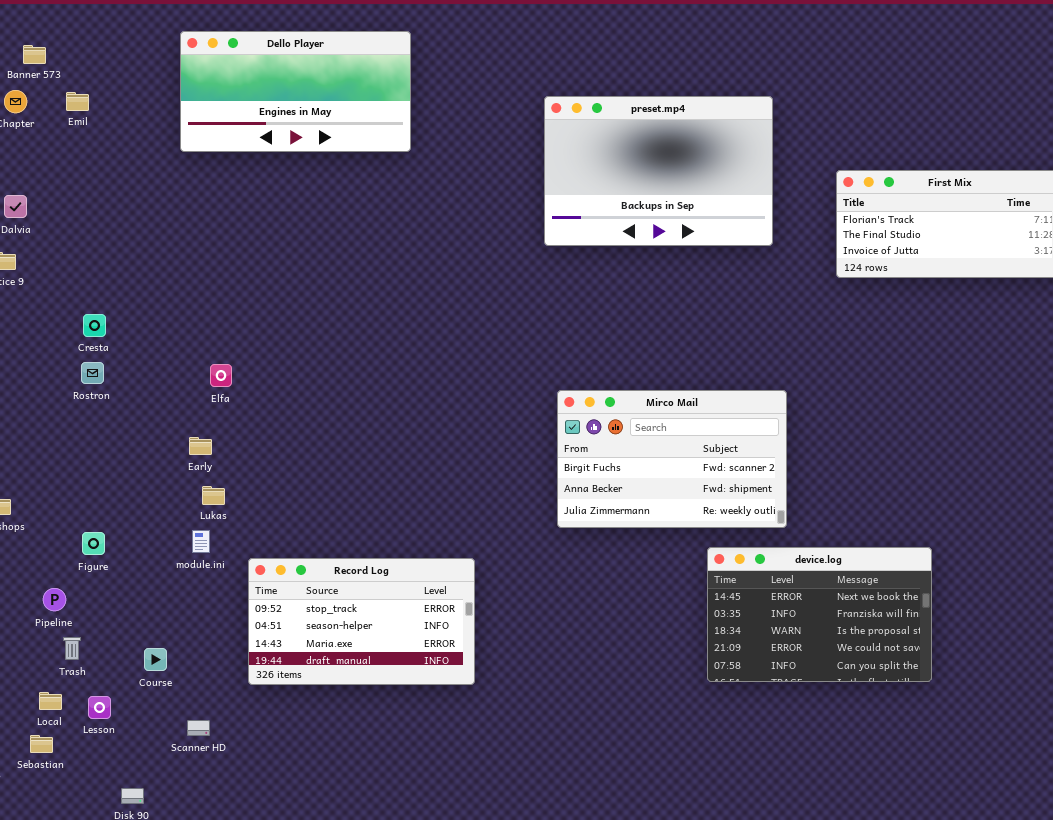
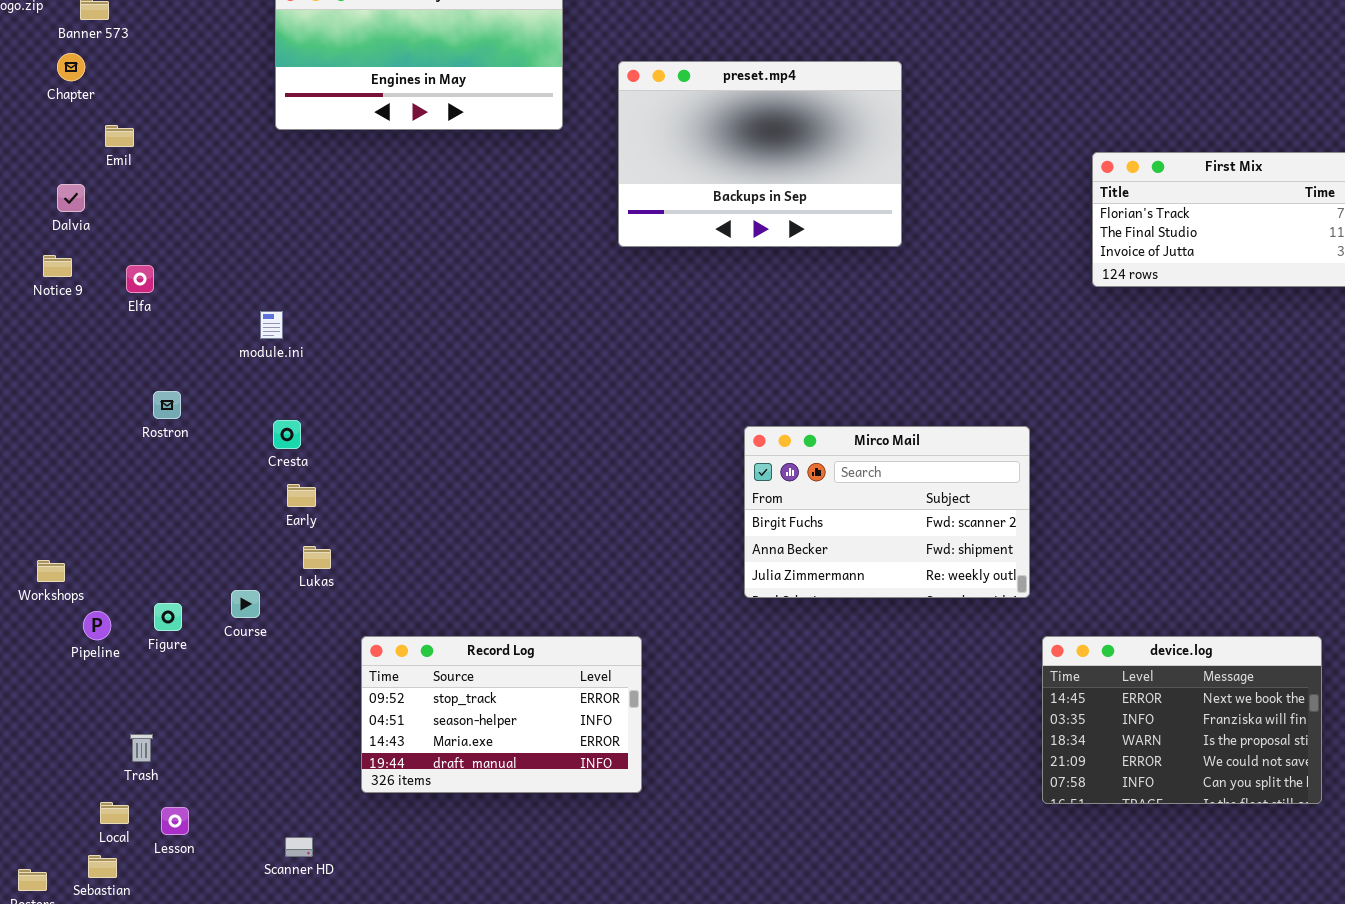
Emil: [66,92,89,111] -> [105,125,134,147], moved
preset.mp4: [544,96,773,246] -> [618,61,902,247], moved
Cresta: [83,314,106,337] -> [273,420,301,449], moved
Elfa: [210,364,232,387] -> [126,265,154,293], moved
module.ini: [192,530,210,553] -> [260,311,283,339], moved
device.log: [707,547,932,682] -> [1042,636,1322,804], moved
Pipeline: [43,588,66,611] -> [83,611,111,640], moved
Course: [144,648,167,671] -> [231,590,260,618], moved

